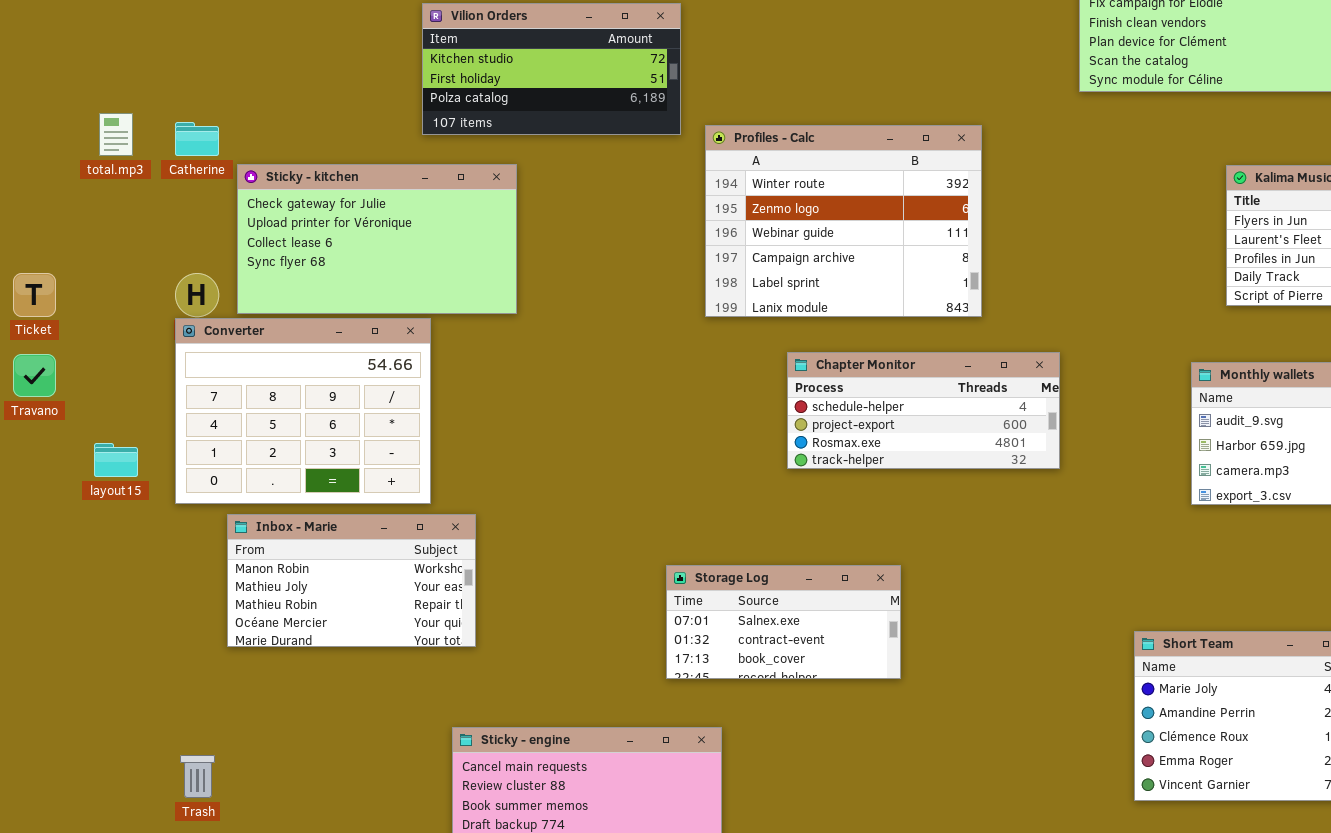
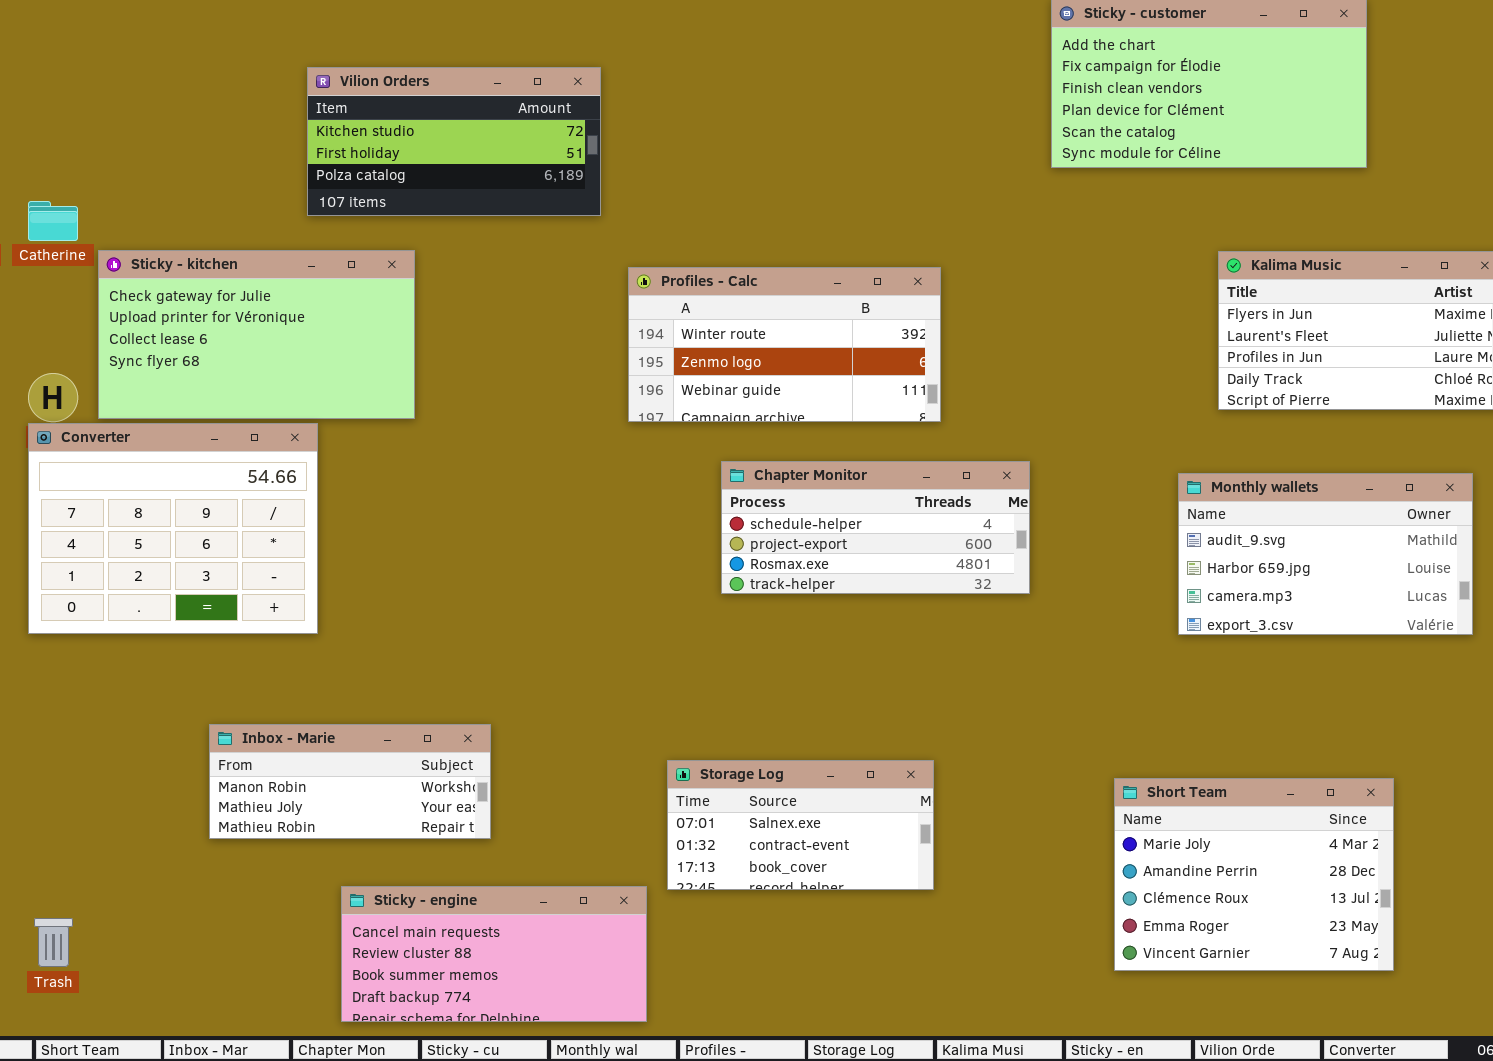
Profiles - Calc: [705,125,982,317] -> [628,267,941,422], resized
Inbox - Marie: [227,514,476,647] -> [209,724,491,839], moved, resized
Storage Log: [666,565,901,679] -> [667,760,934,890], moved

